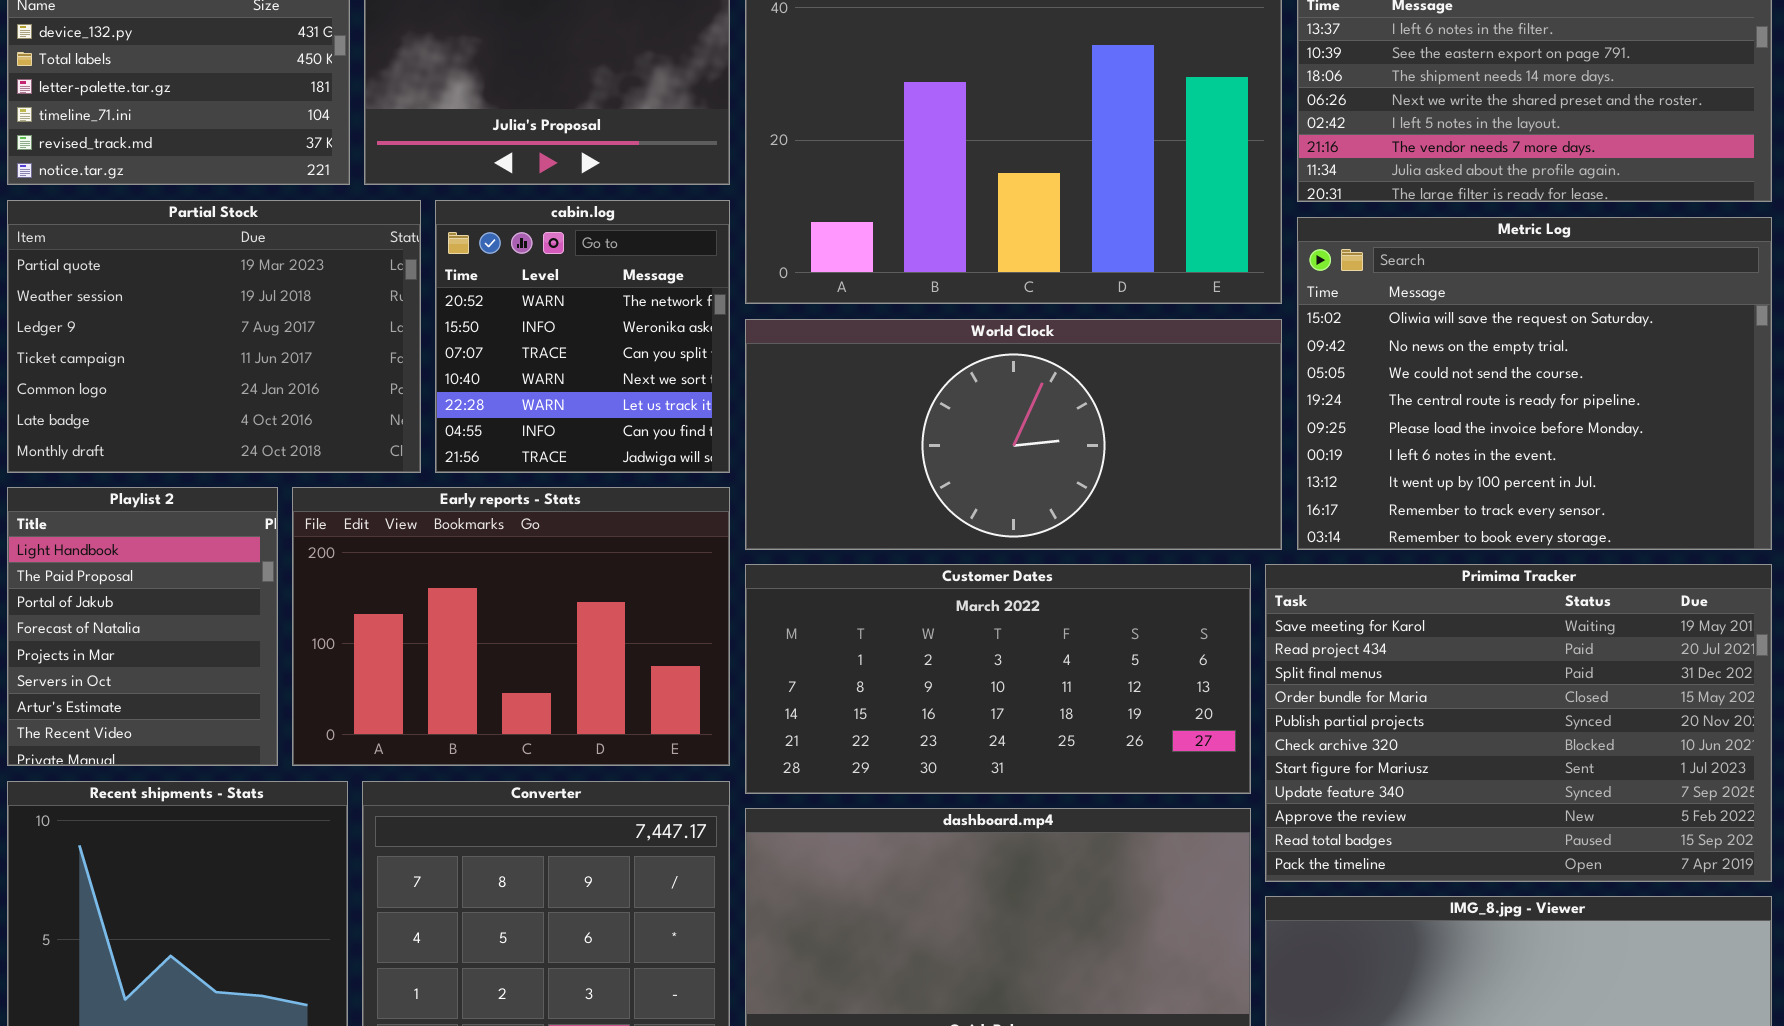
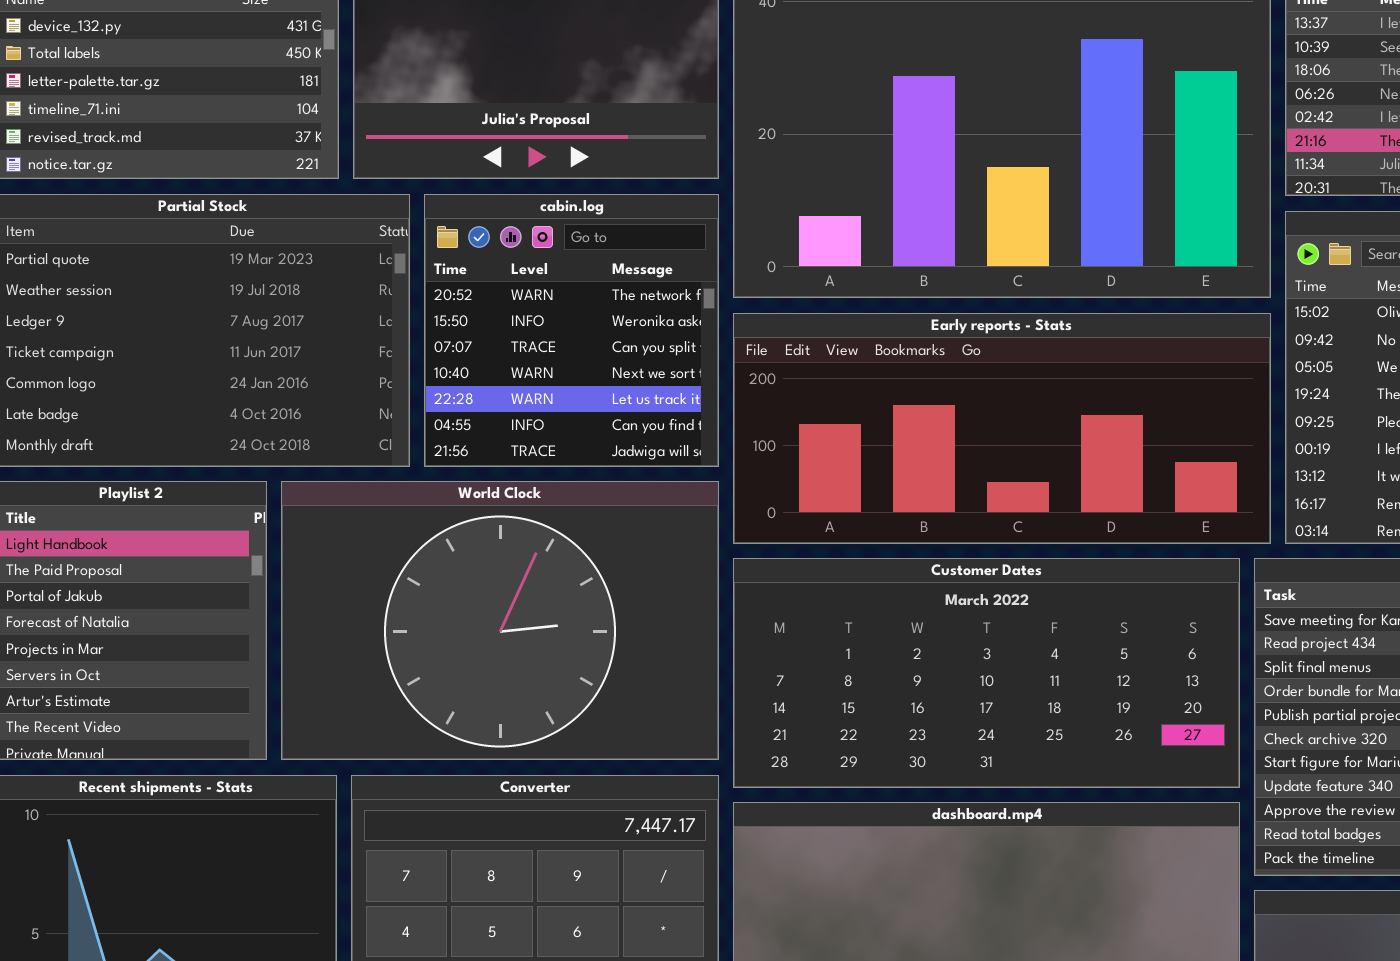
World Clock: [745,319,1282,550] -> [281,481,719,760], moved, resized
Early reports - Stats: [292,487,730,766] -> [733,313,1271,544], moved, resized

